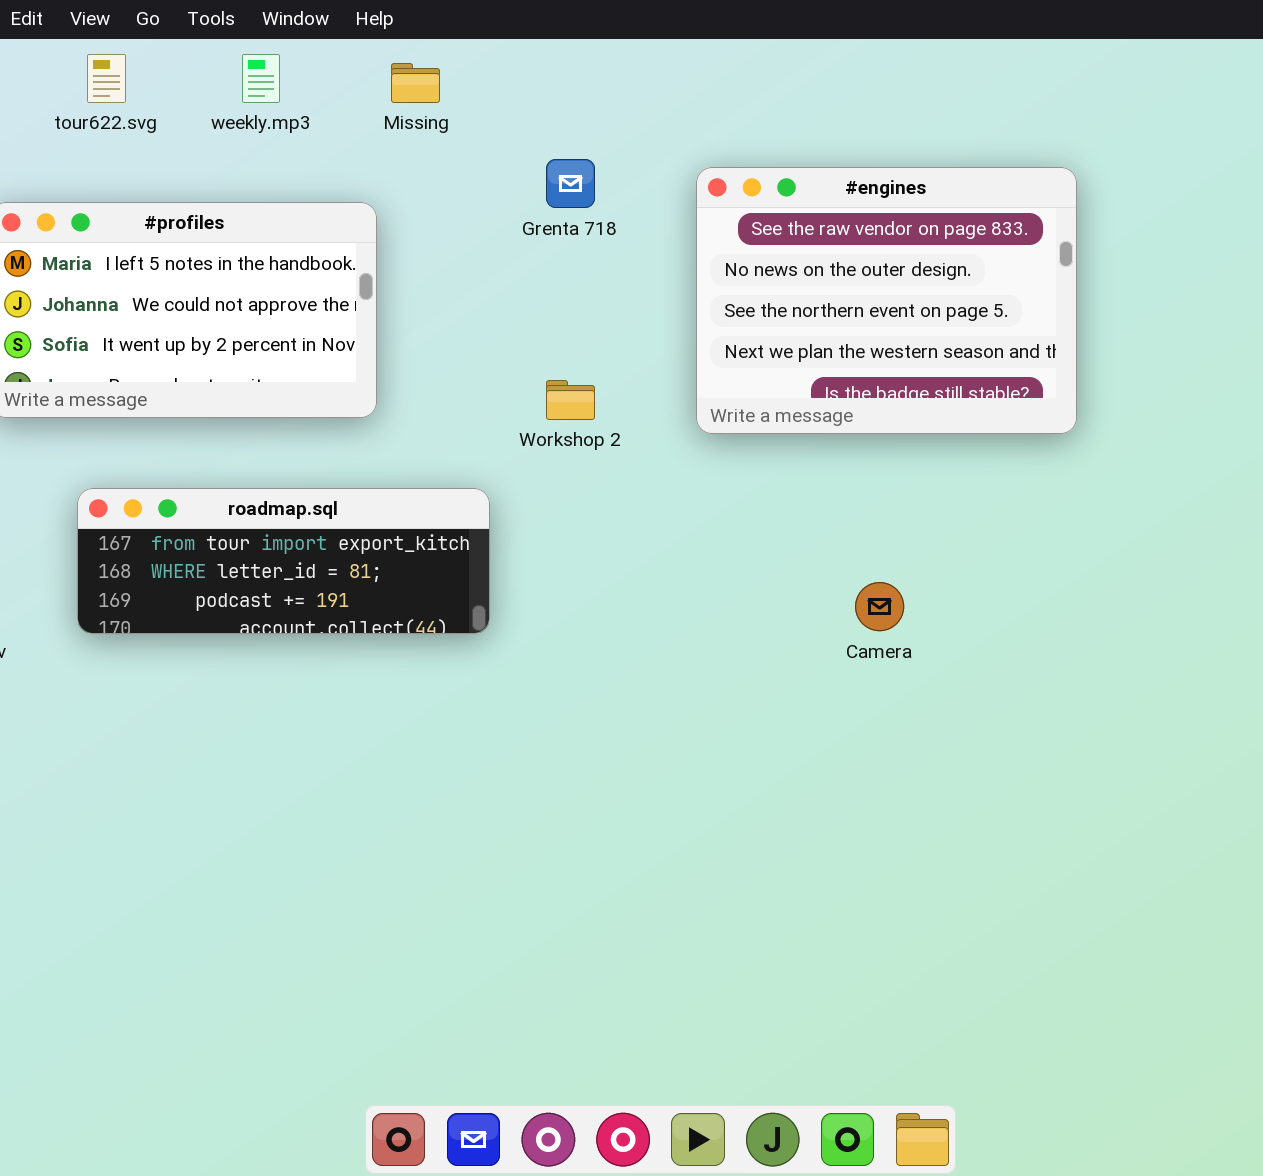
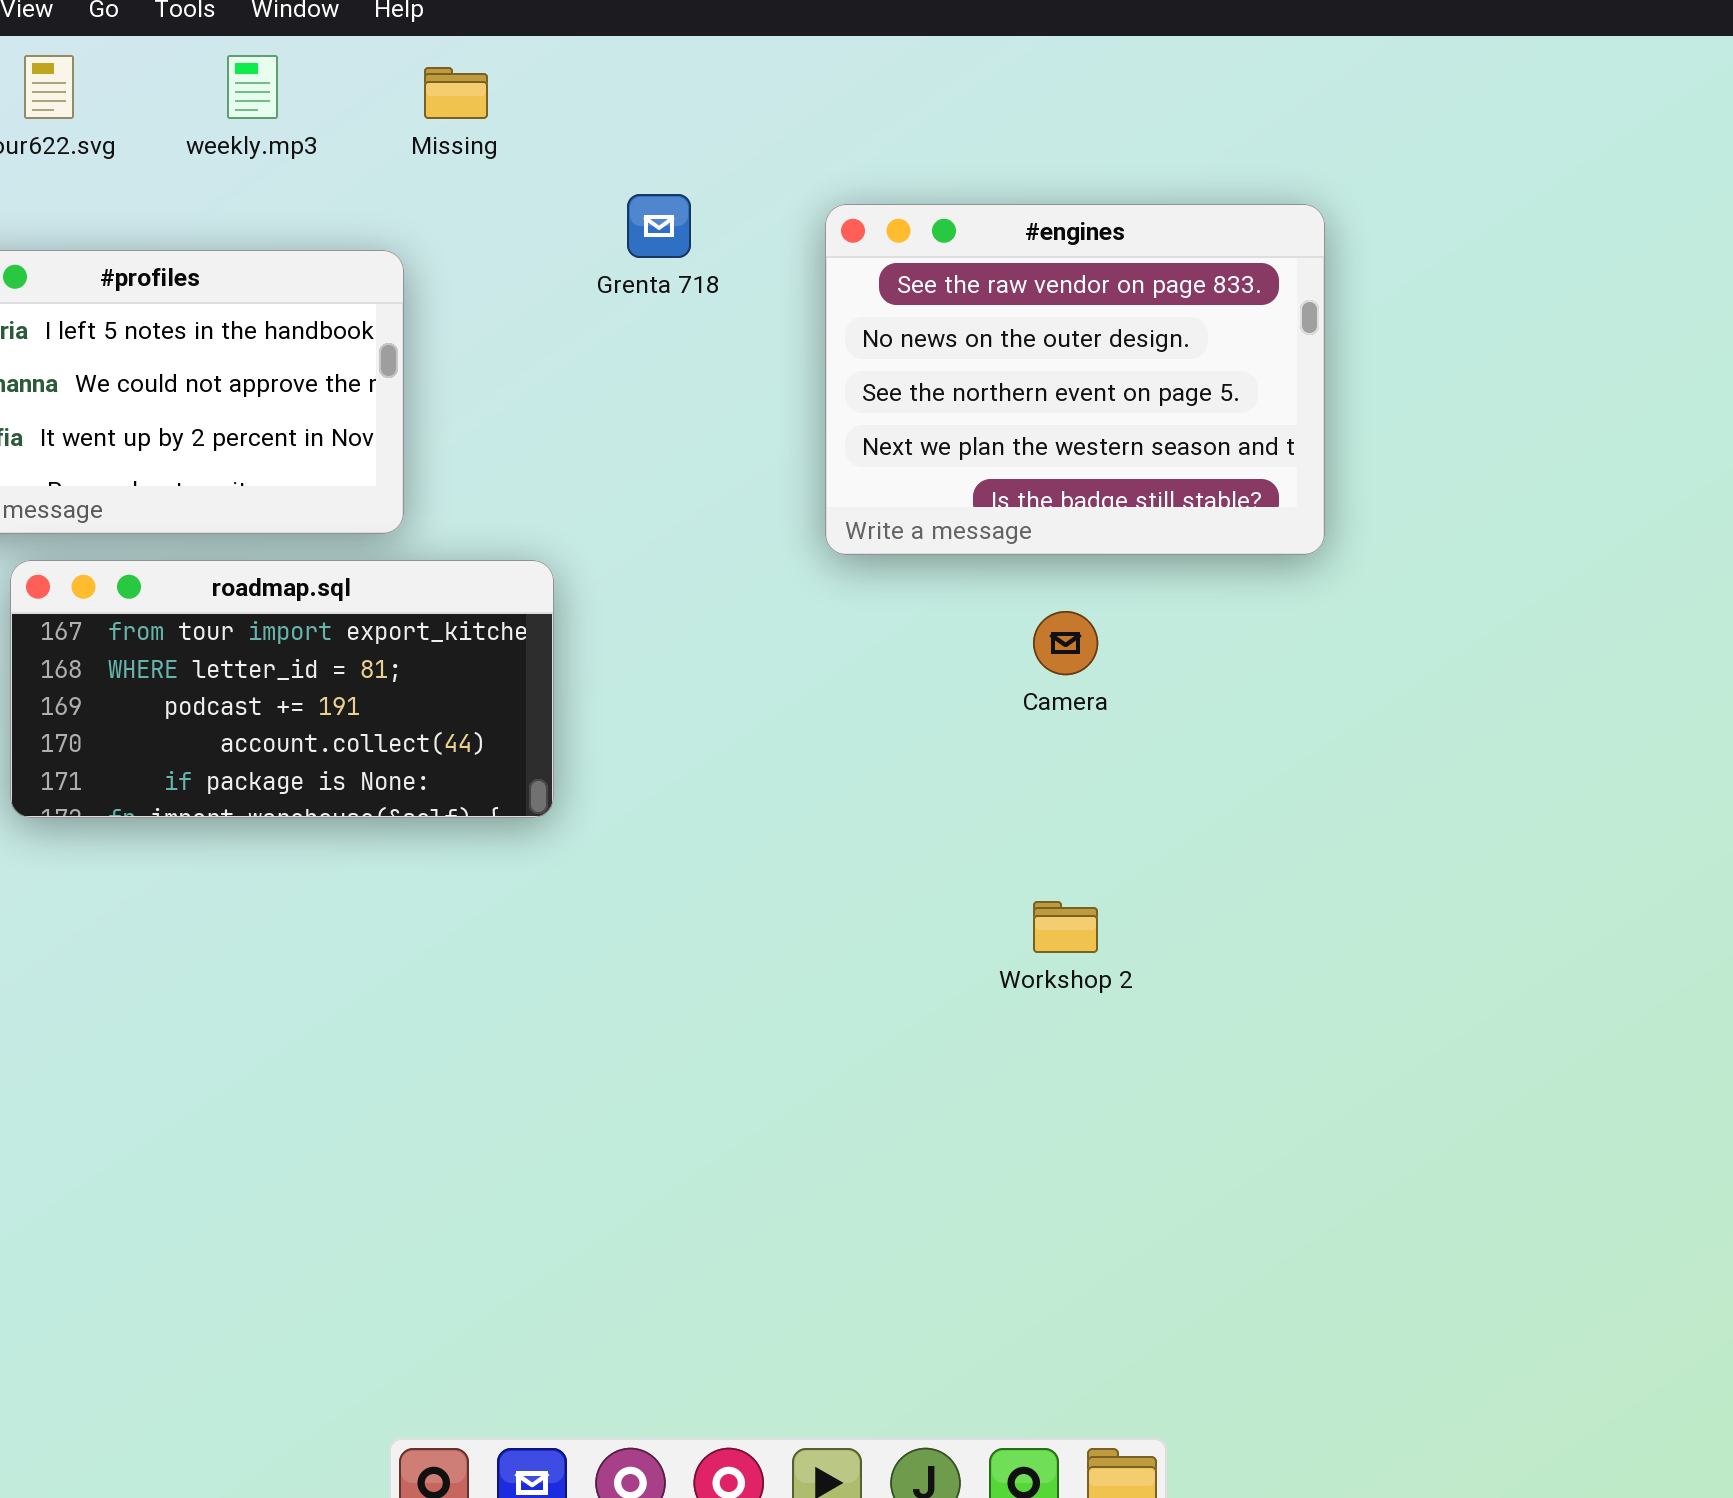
Workshop 2: [546,380,595,420] -> [1033,901,1098,953], moved
roadmap.sql: [77,488,490,634] -> [10,560,554,818], resized
Camera: [855,582,904,631] -> [1033,611,1098,675], moved

